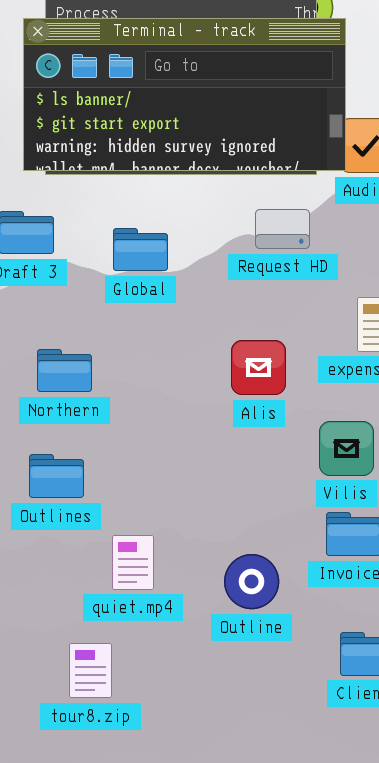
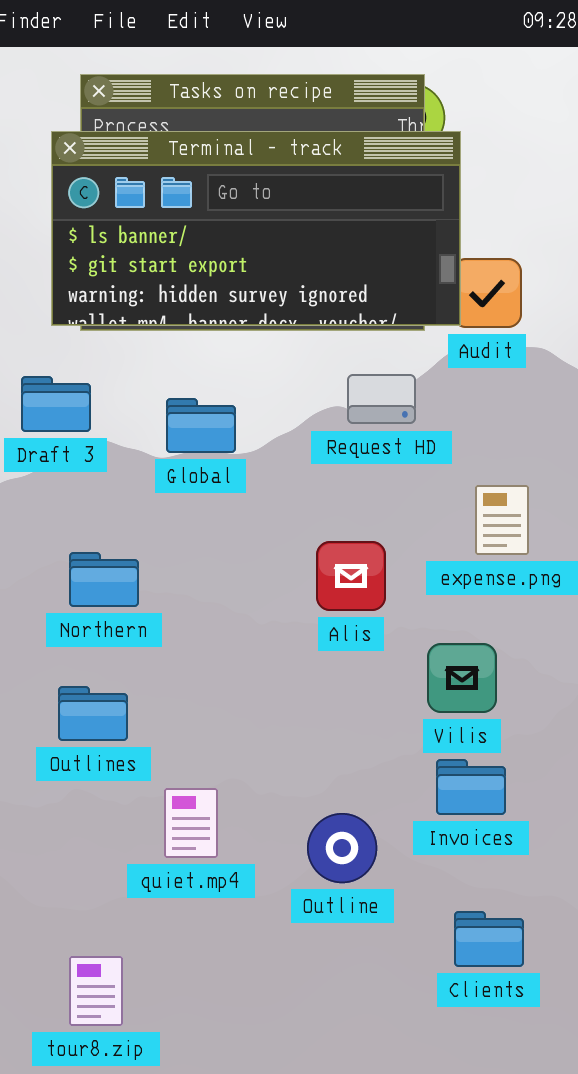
tour8.zip: [69,643,112,698] -> [69,956,123,1026], moved

